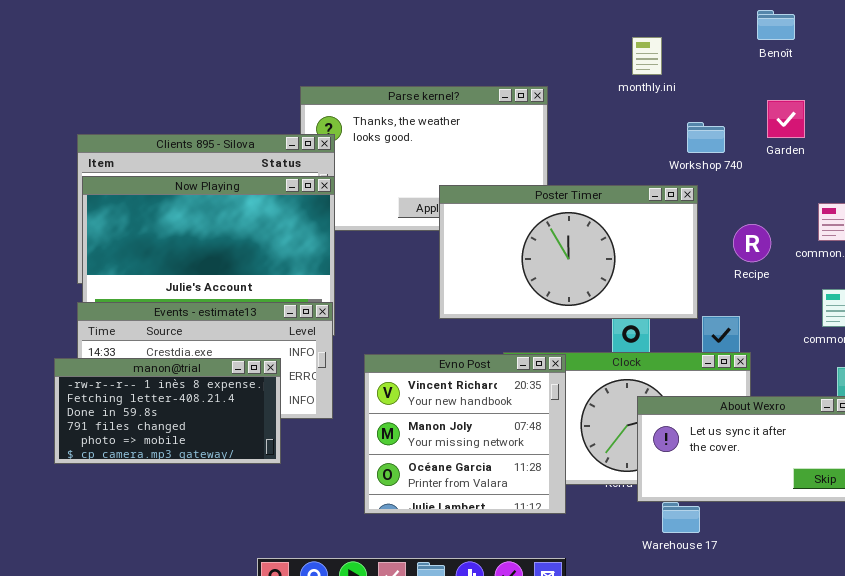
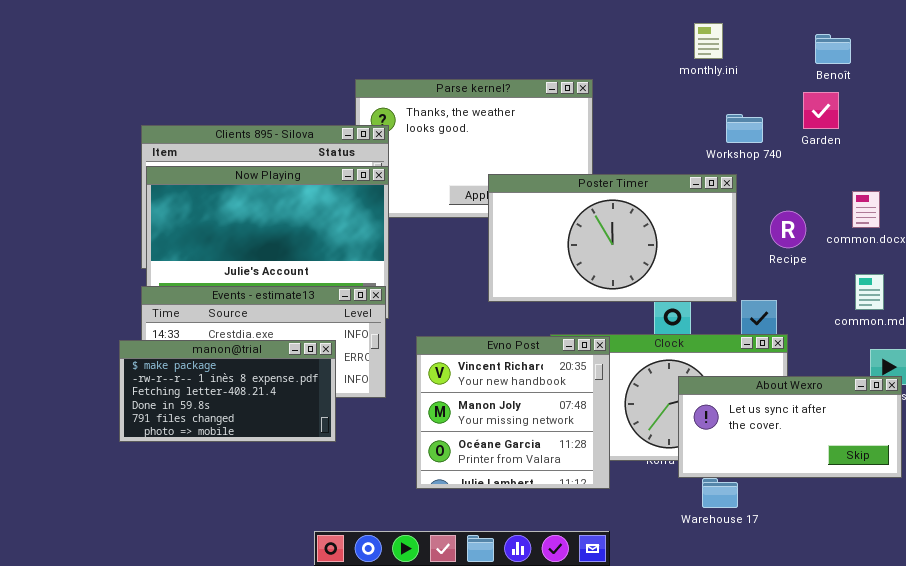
Benoît: [757,10,795,40] -> [815,34,851,64], moved
monthly.ini: [632,37,662,75] -> [694,23,723,59], moved
manon@trial: [54,358,281,464] -> [119,340,336,442], scrolled up 1 row

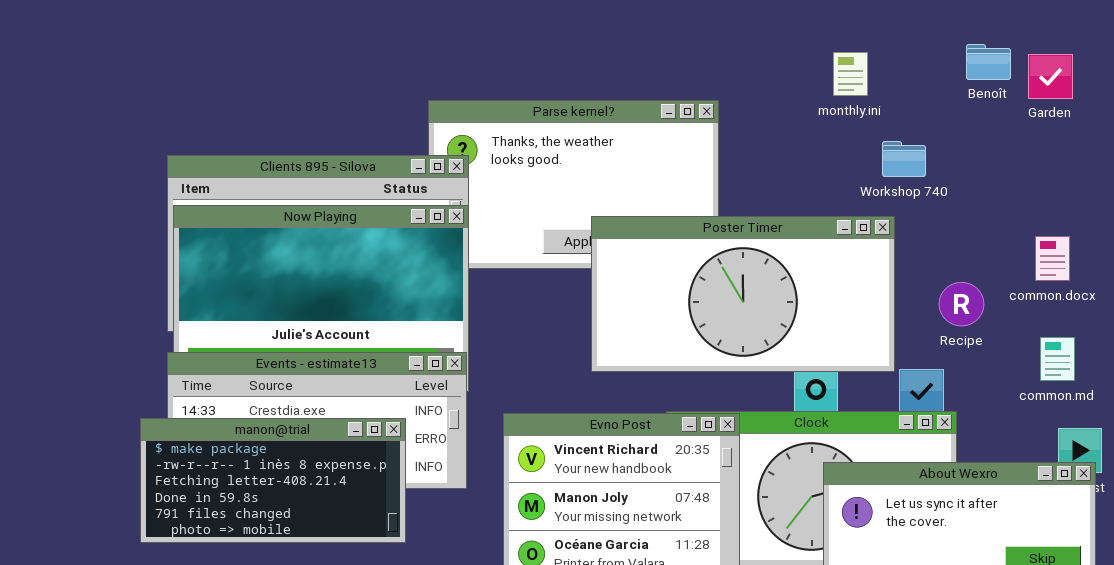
monthly.ini: [694,23,723,59] -> [833,52,868,96], moved
Benoît: [815,34,851,64] -> [966,44,1011,80], moved
Garden: [803,92,839,129] -> [1028,54,1073,99], moved
Recipe: [770,211,806,248] -> [939,282,984,326], moved

